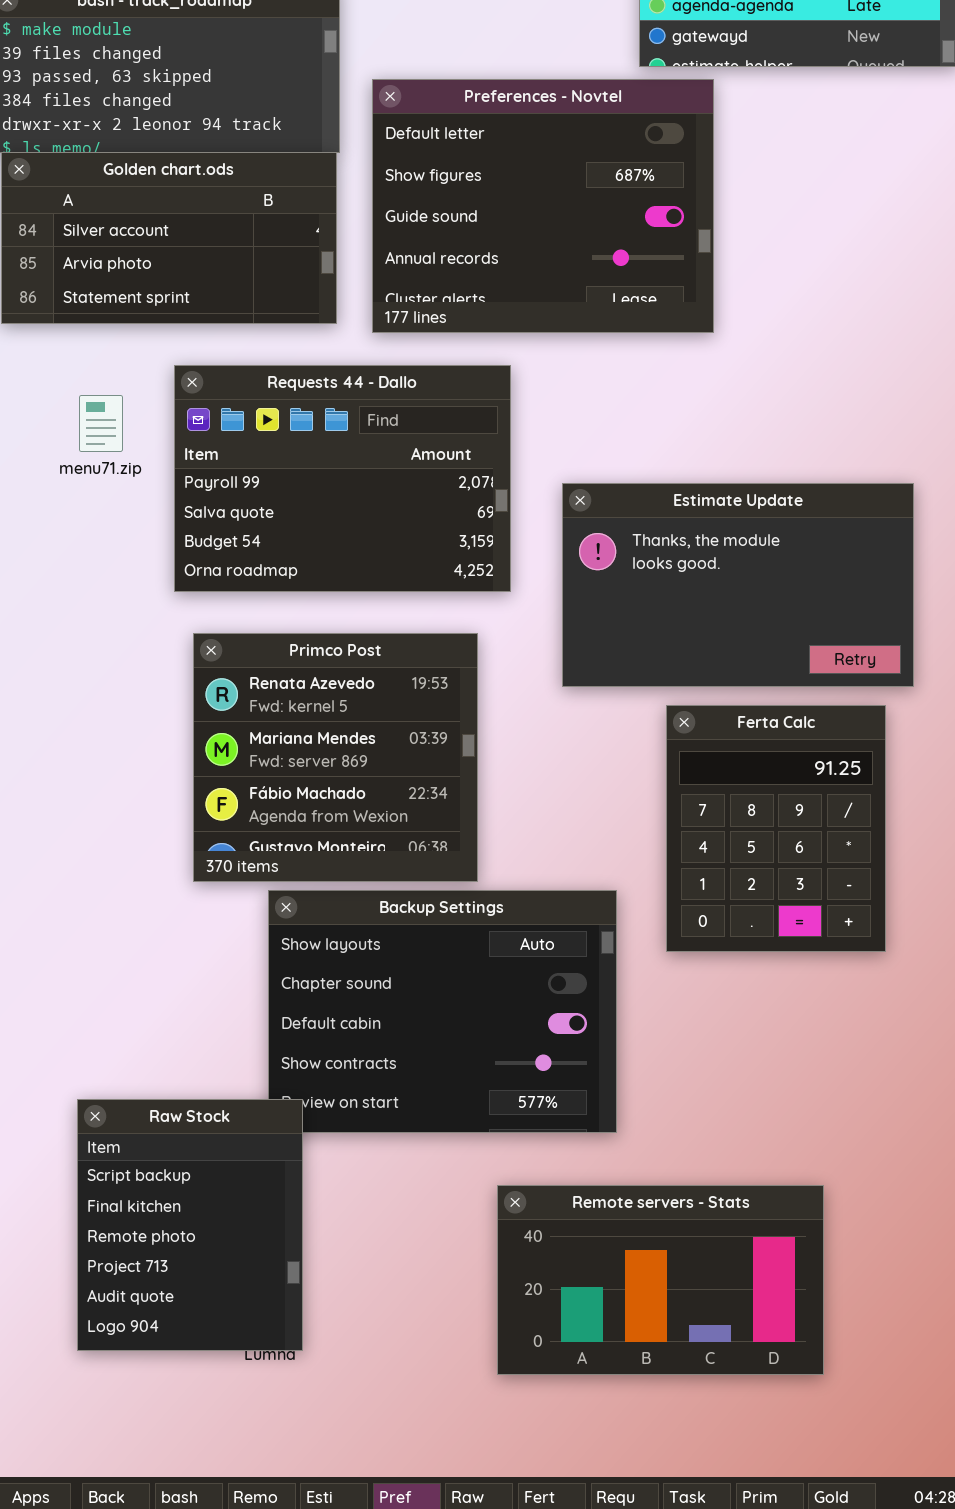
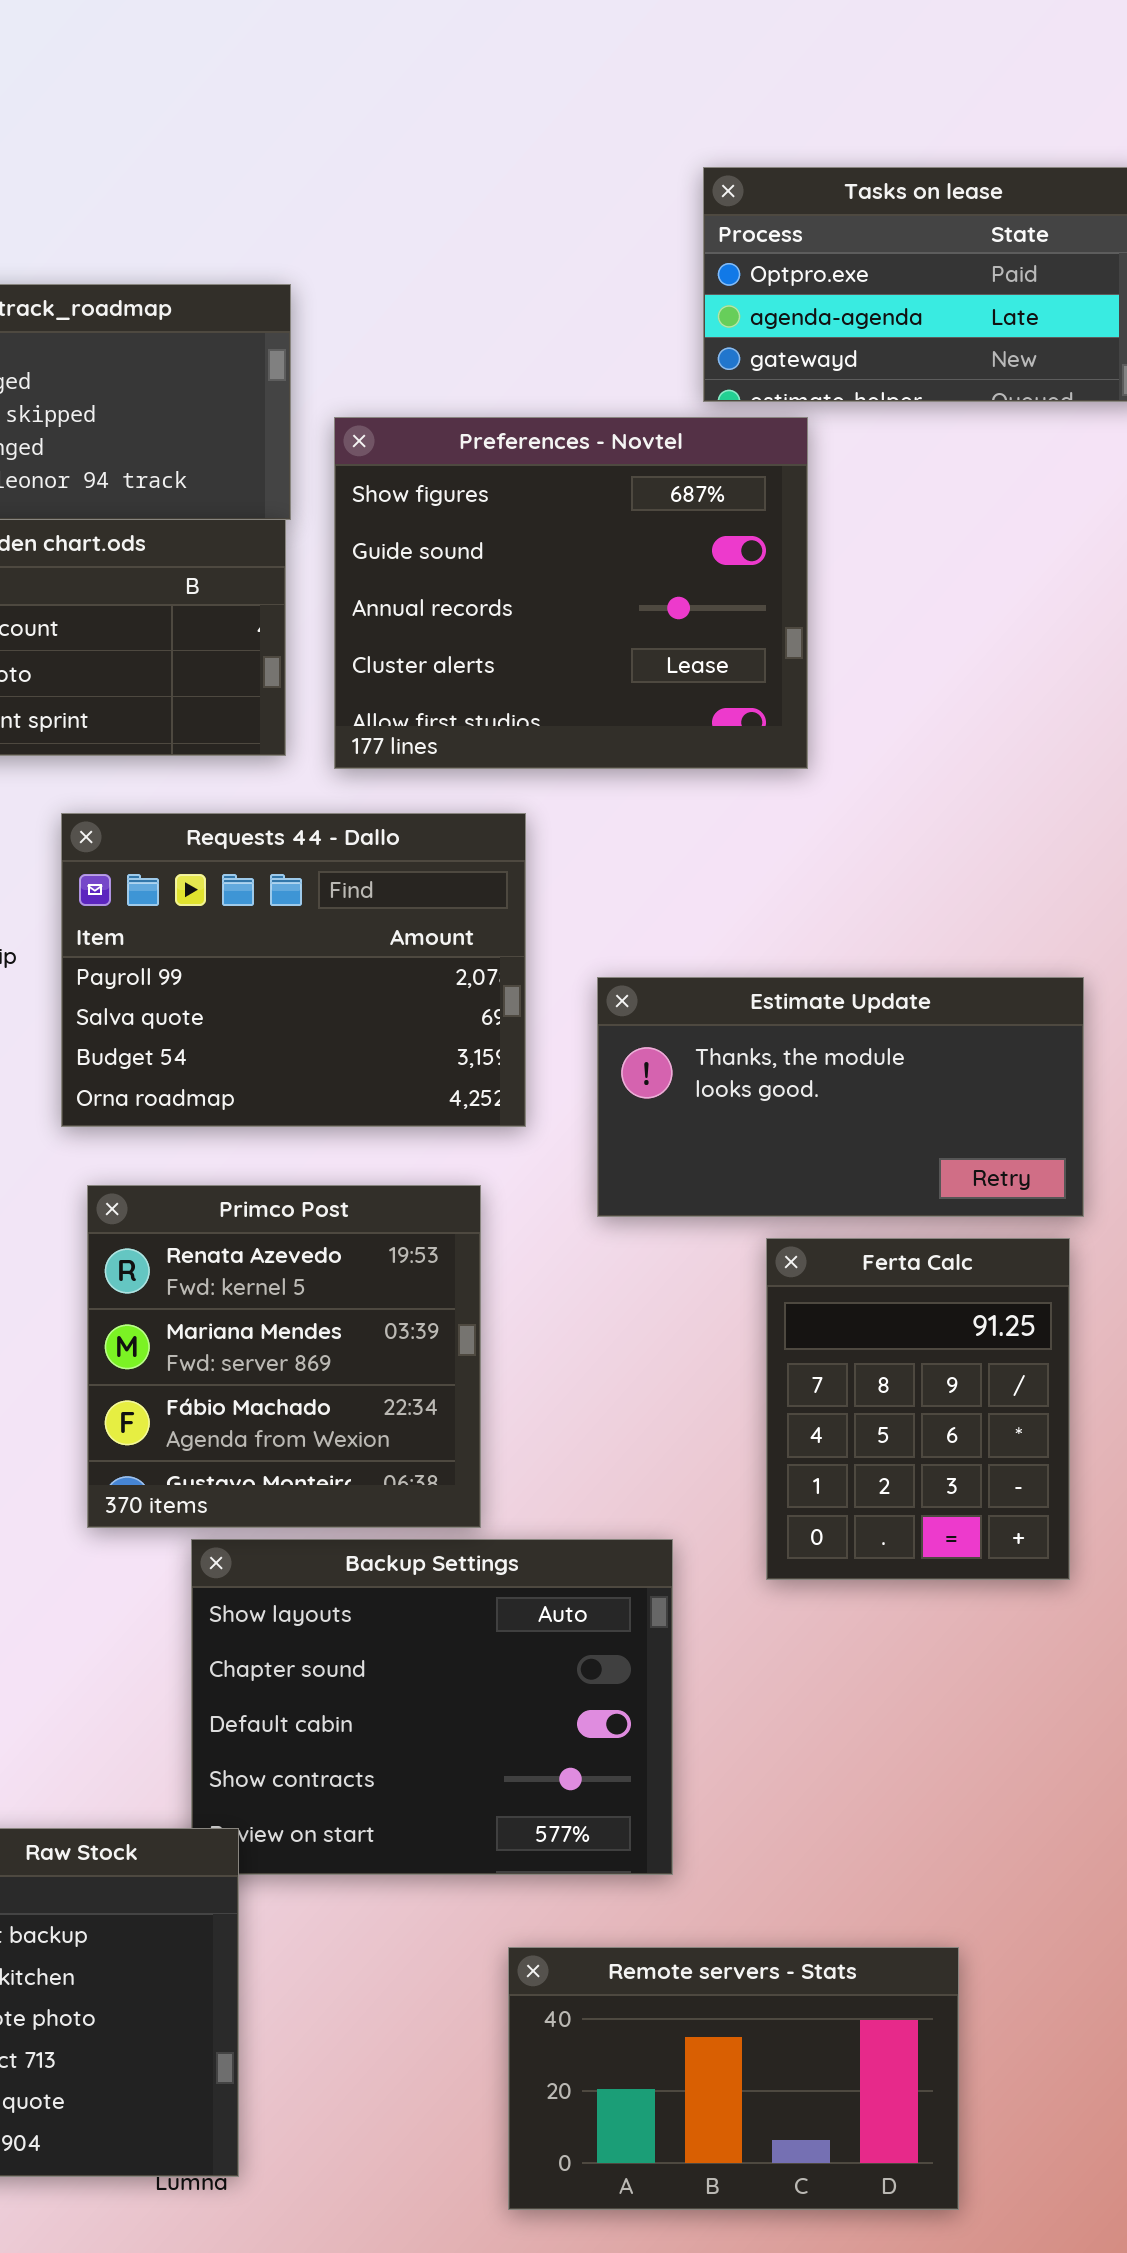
Preferences - Novtel: [372,79,714,333] -> [334,417,808,769], scrolled down 1 row
Estimate Update: [562,483,914,687] -> [597,977,1084,1217], resized
Ferta Calc: [666,705,886,952] -> [766,1238,1070,1580], moved

